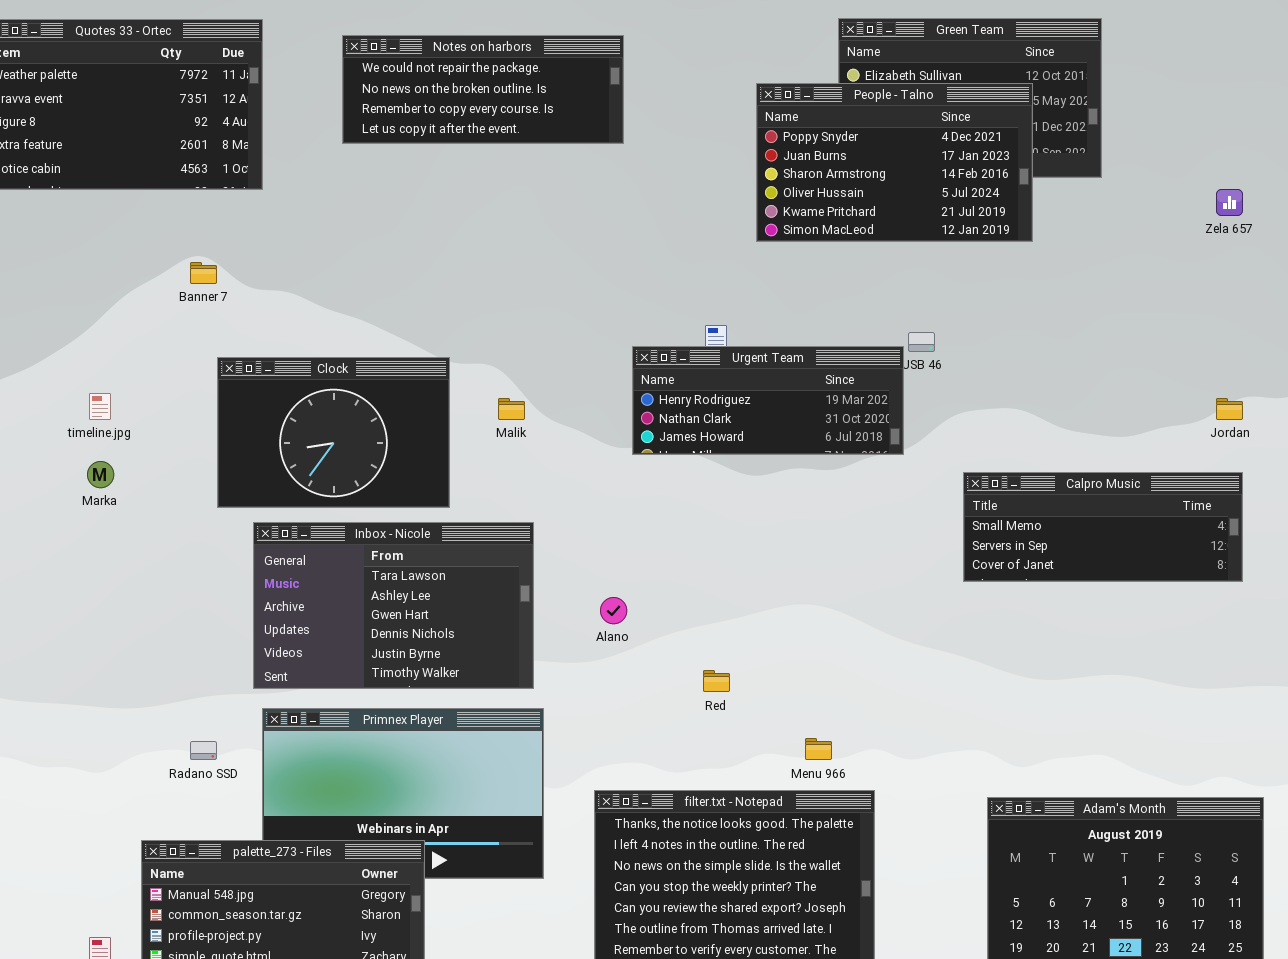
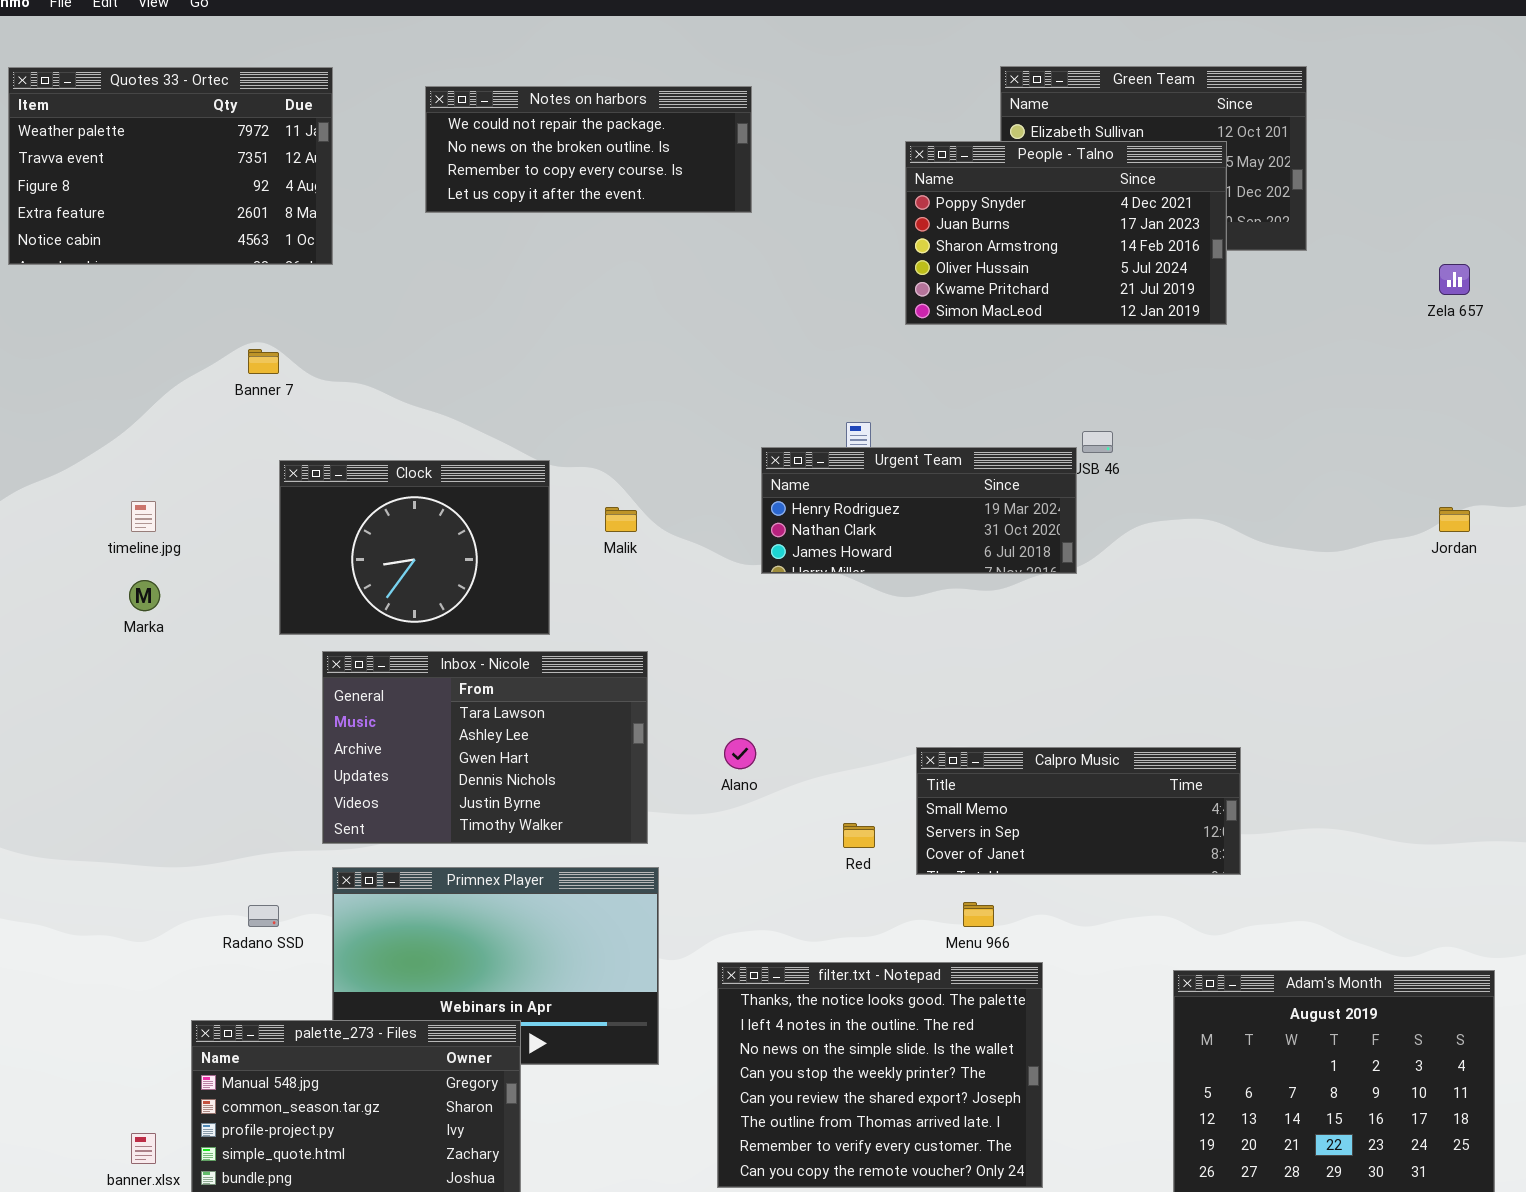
Calpro Music: [963,472,1243,582] -> [916,747,1241,875], moved

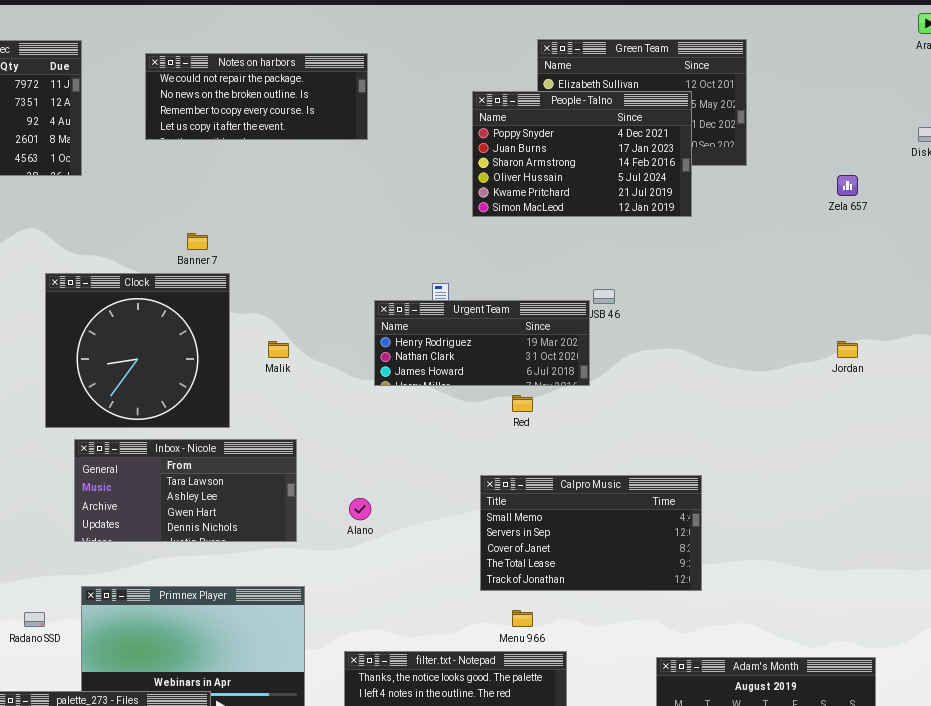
Banner 7: [248,349,279,374] -> [187,233,208,250], moved
Clock: [279,460,550,635] -> [45,273,230,428], resized
Inbox - Nicole: [322,651,648,844] -> [74,439,297,542], resized
Calpro Music: [916,747,1241,875] -> [480,475,702,591], resized
Red: [843,823,875,848] -> [512,395,533,412], moved

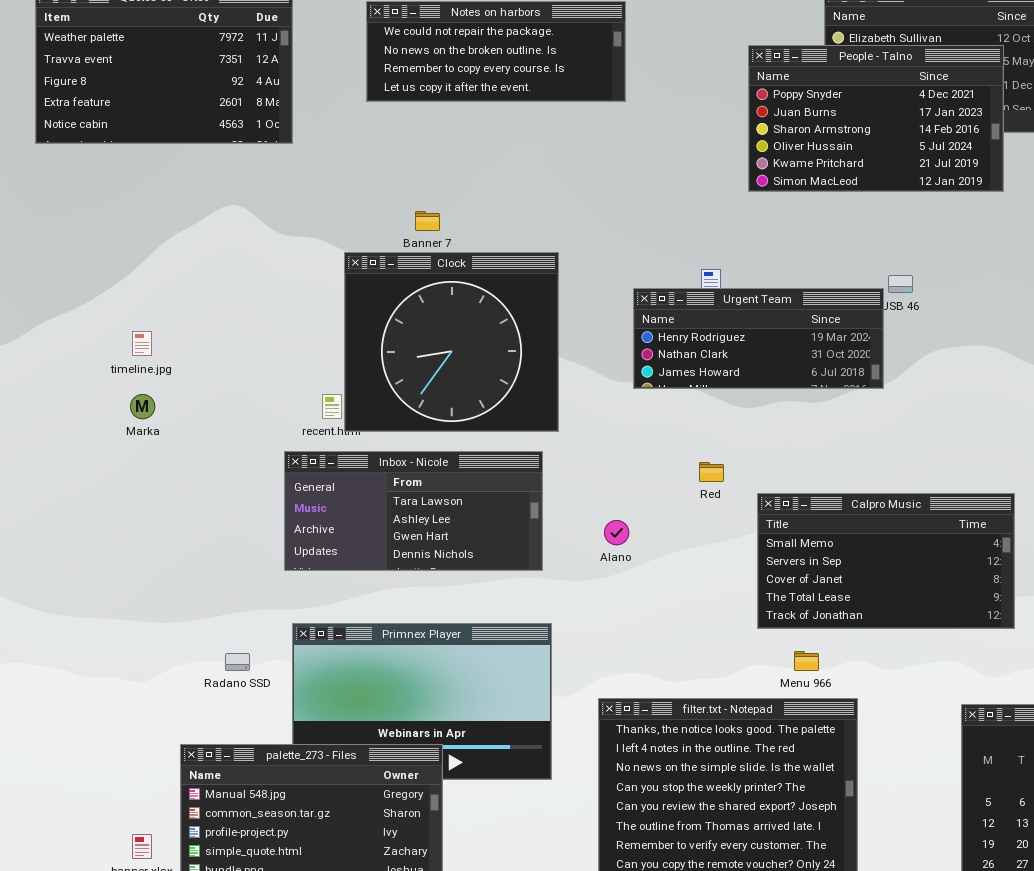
Clock: [45,273,230,428] -> [344,252,559,432], moved
Red: [512,395,533,412] -> [699,462,724,482], moved

